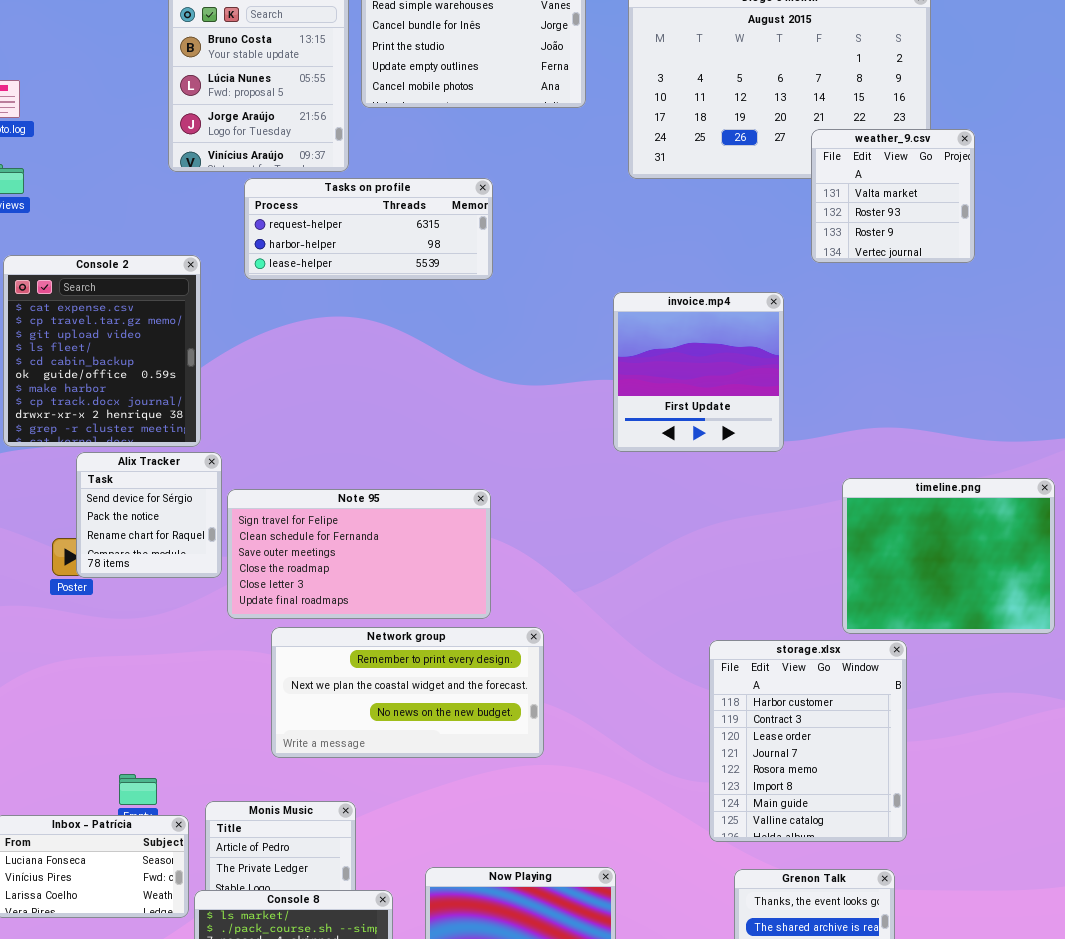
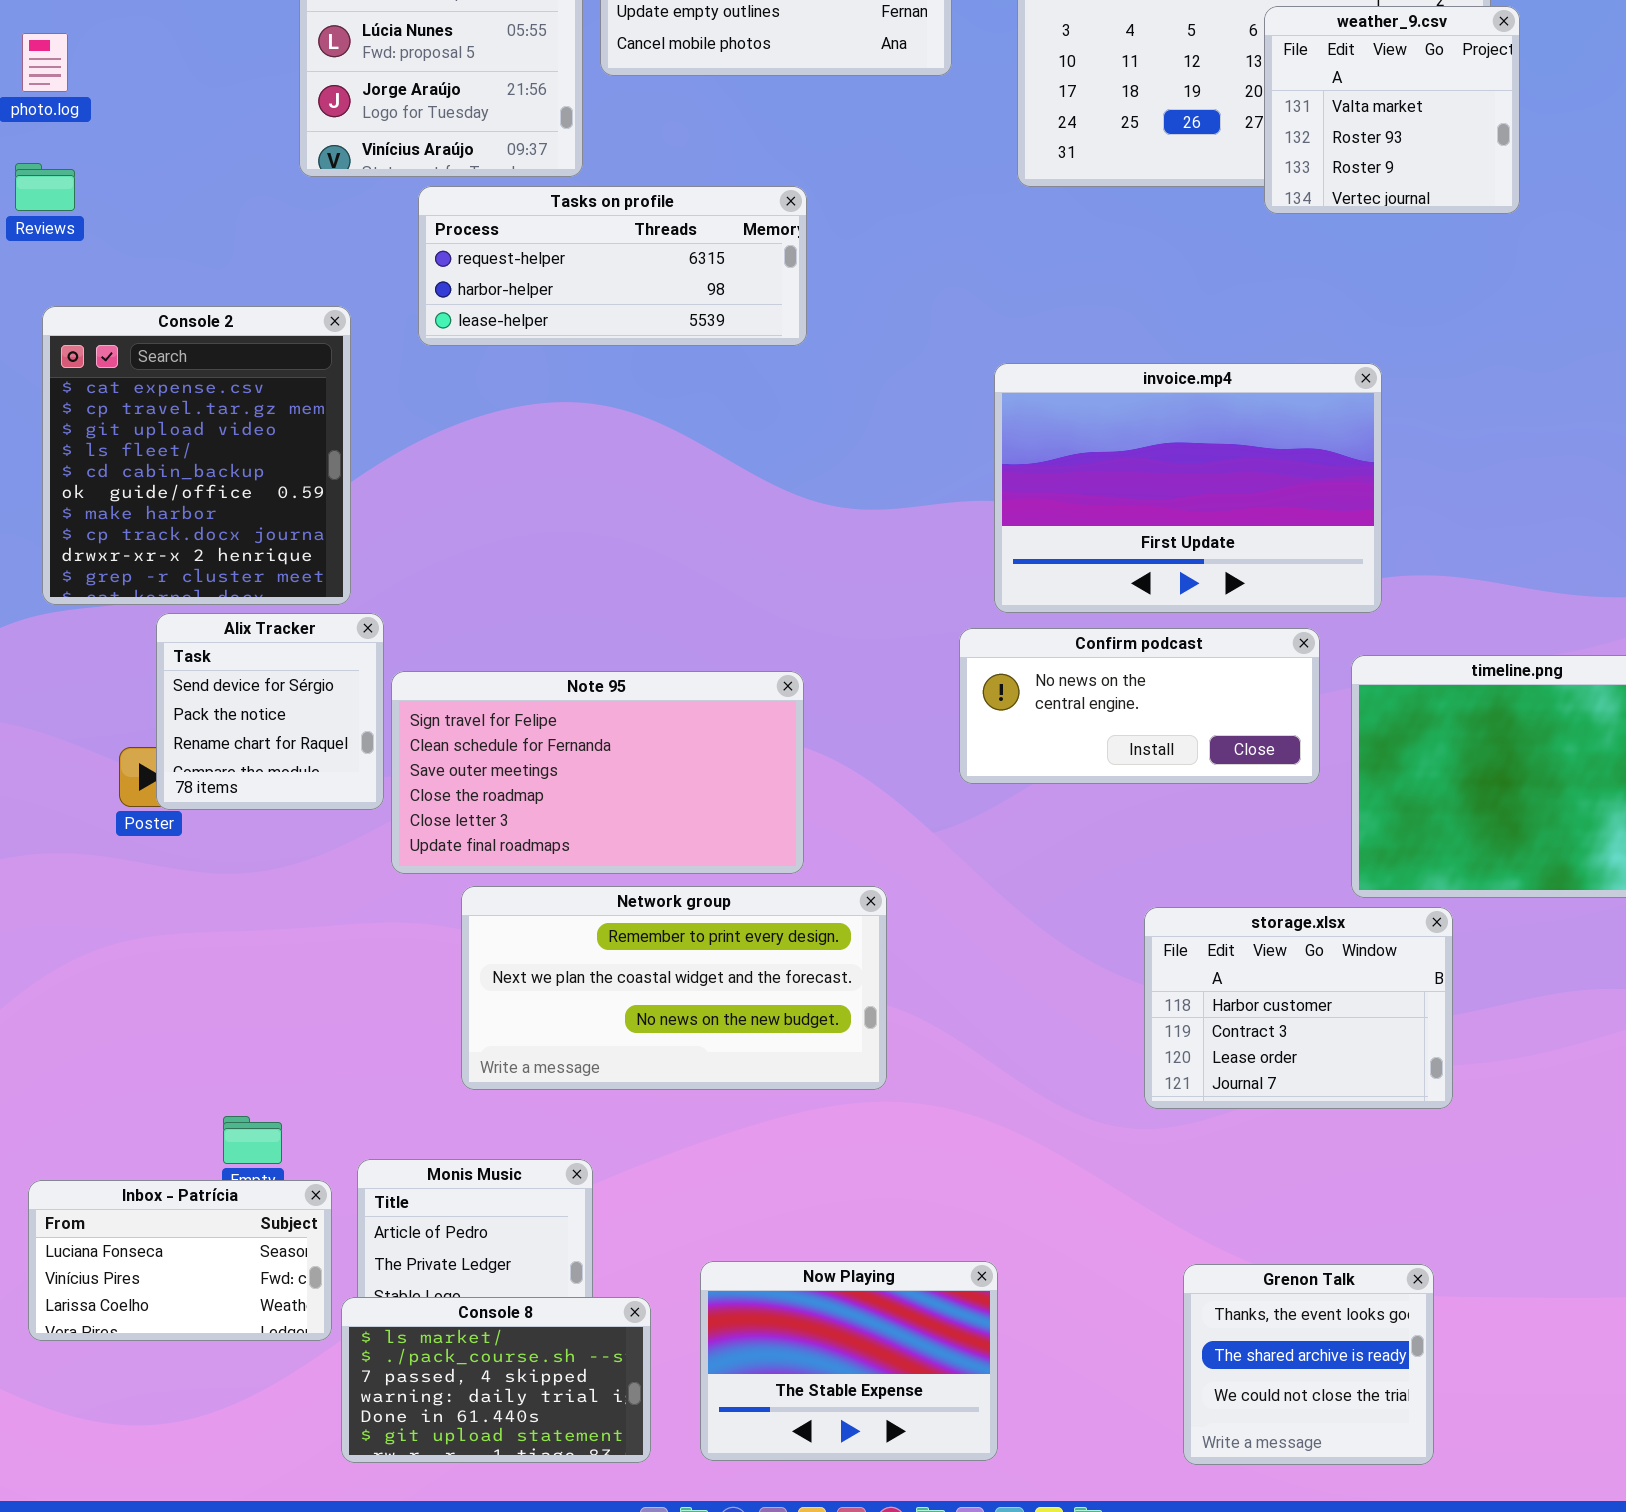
weather_9.csv: [811,129,975,263] -> [1264,6,1520,214], moved
invoice.mp4: [613,292,784,452] -> [994,363,1382,613], resized
Confirm podcast: none -> [959,628,1320,784], opened
storage.xlsx: [709,640,907,842] -> [1144,907,1453,1109], resized

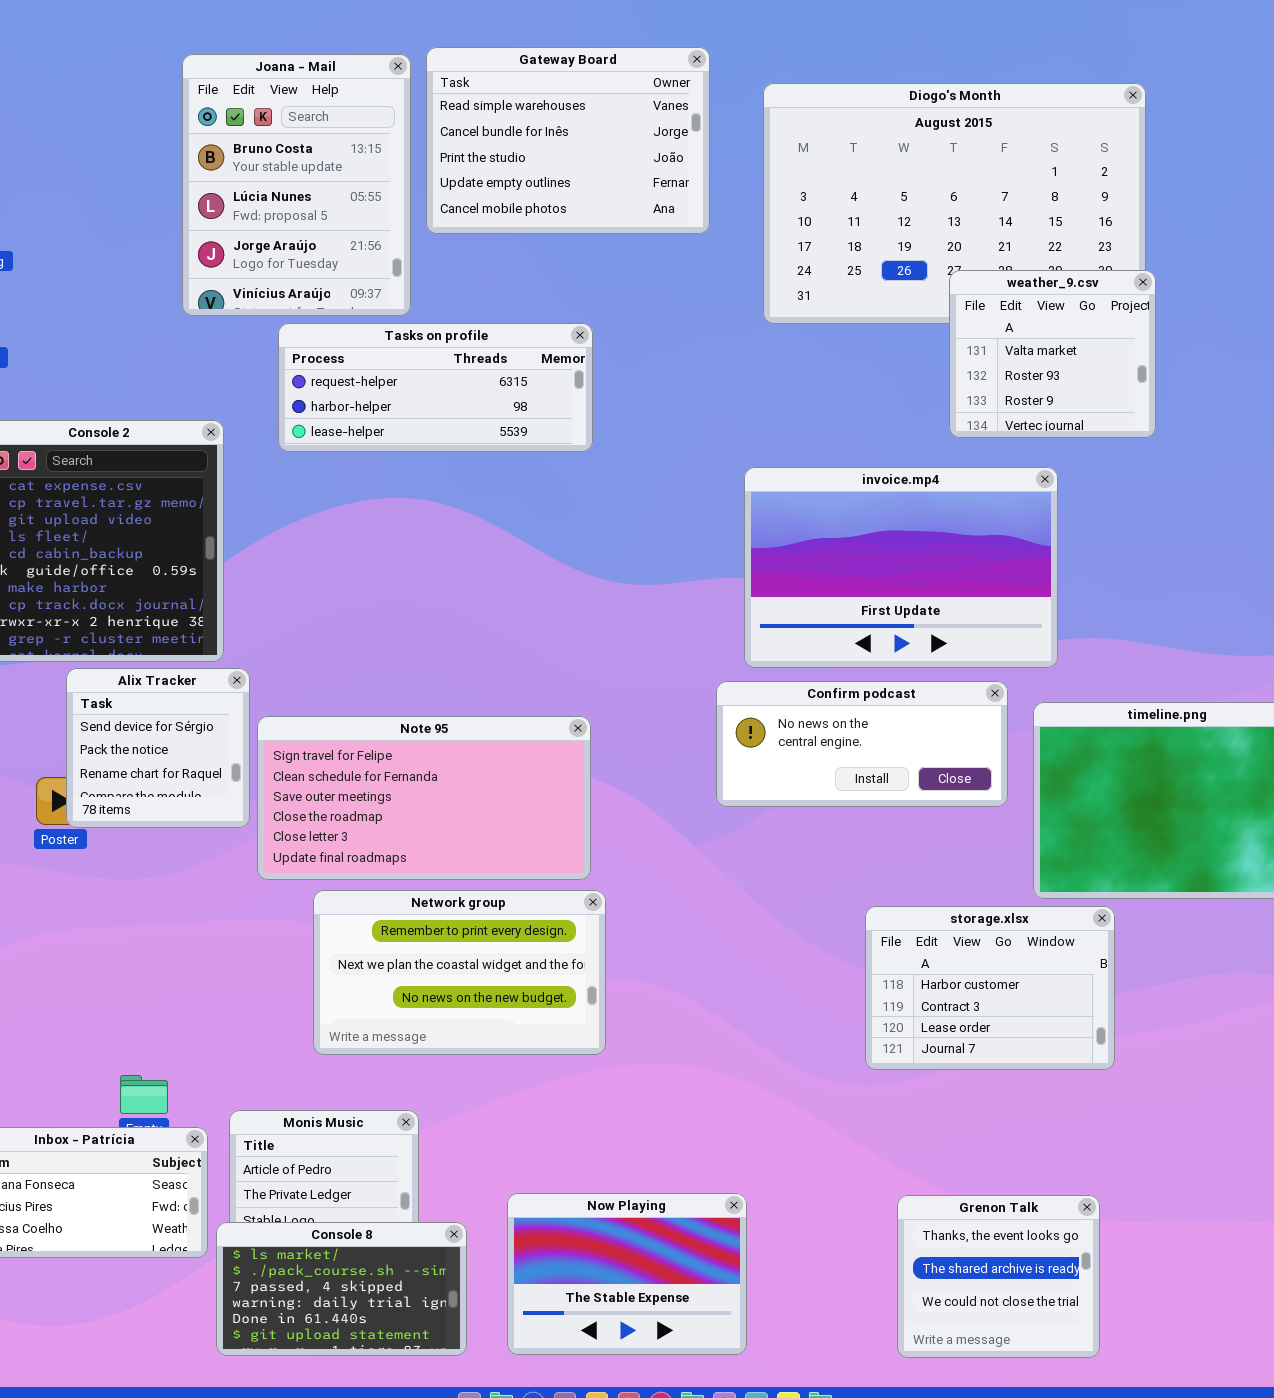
weather_9.csv: [1264,6,1520,214] -> [949,270,1156,438], moved
Network group: [461,886,887,1090] -> [313,890,606,1055], resized

